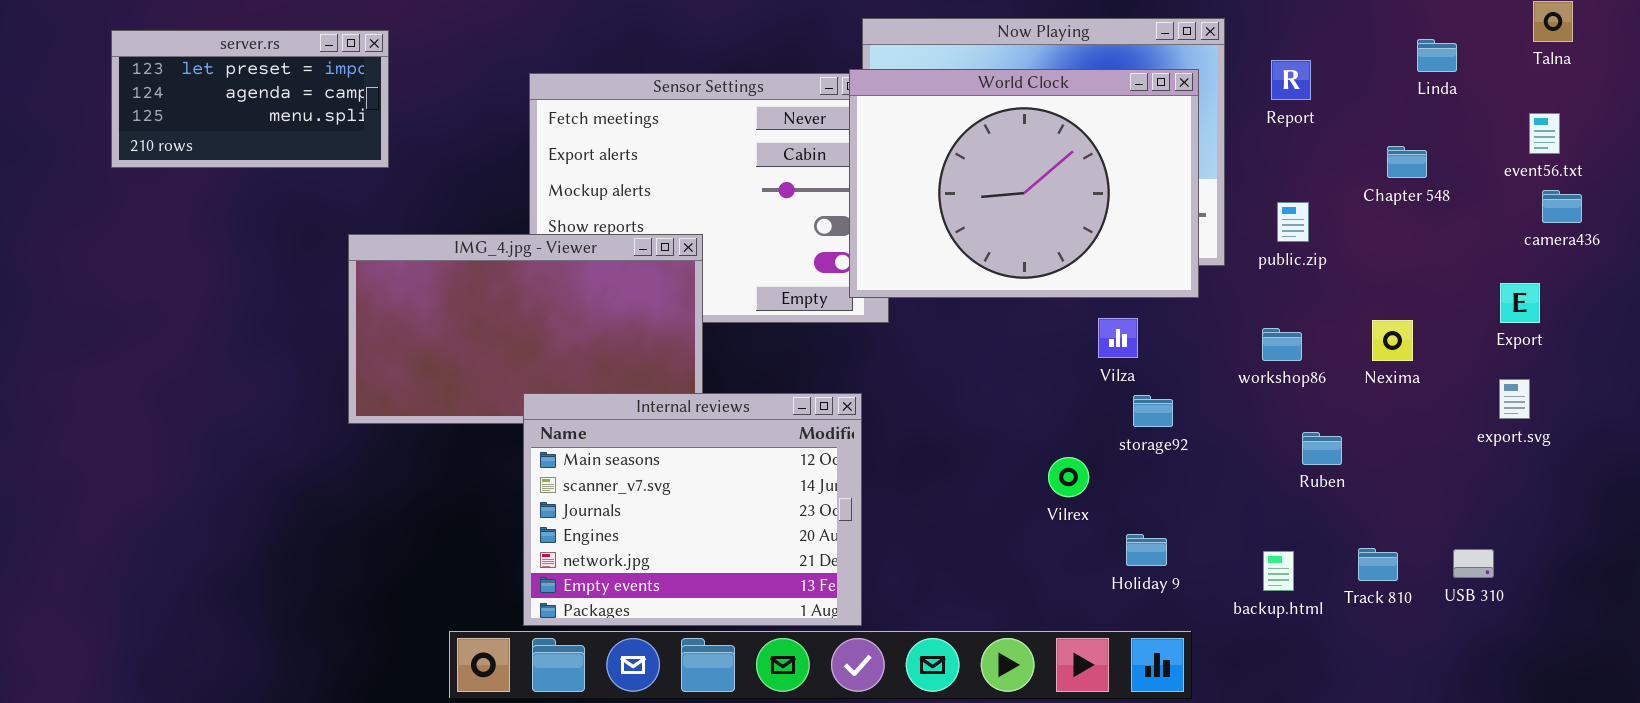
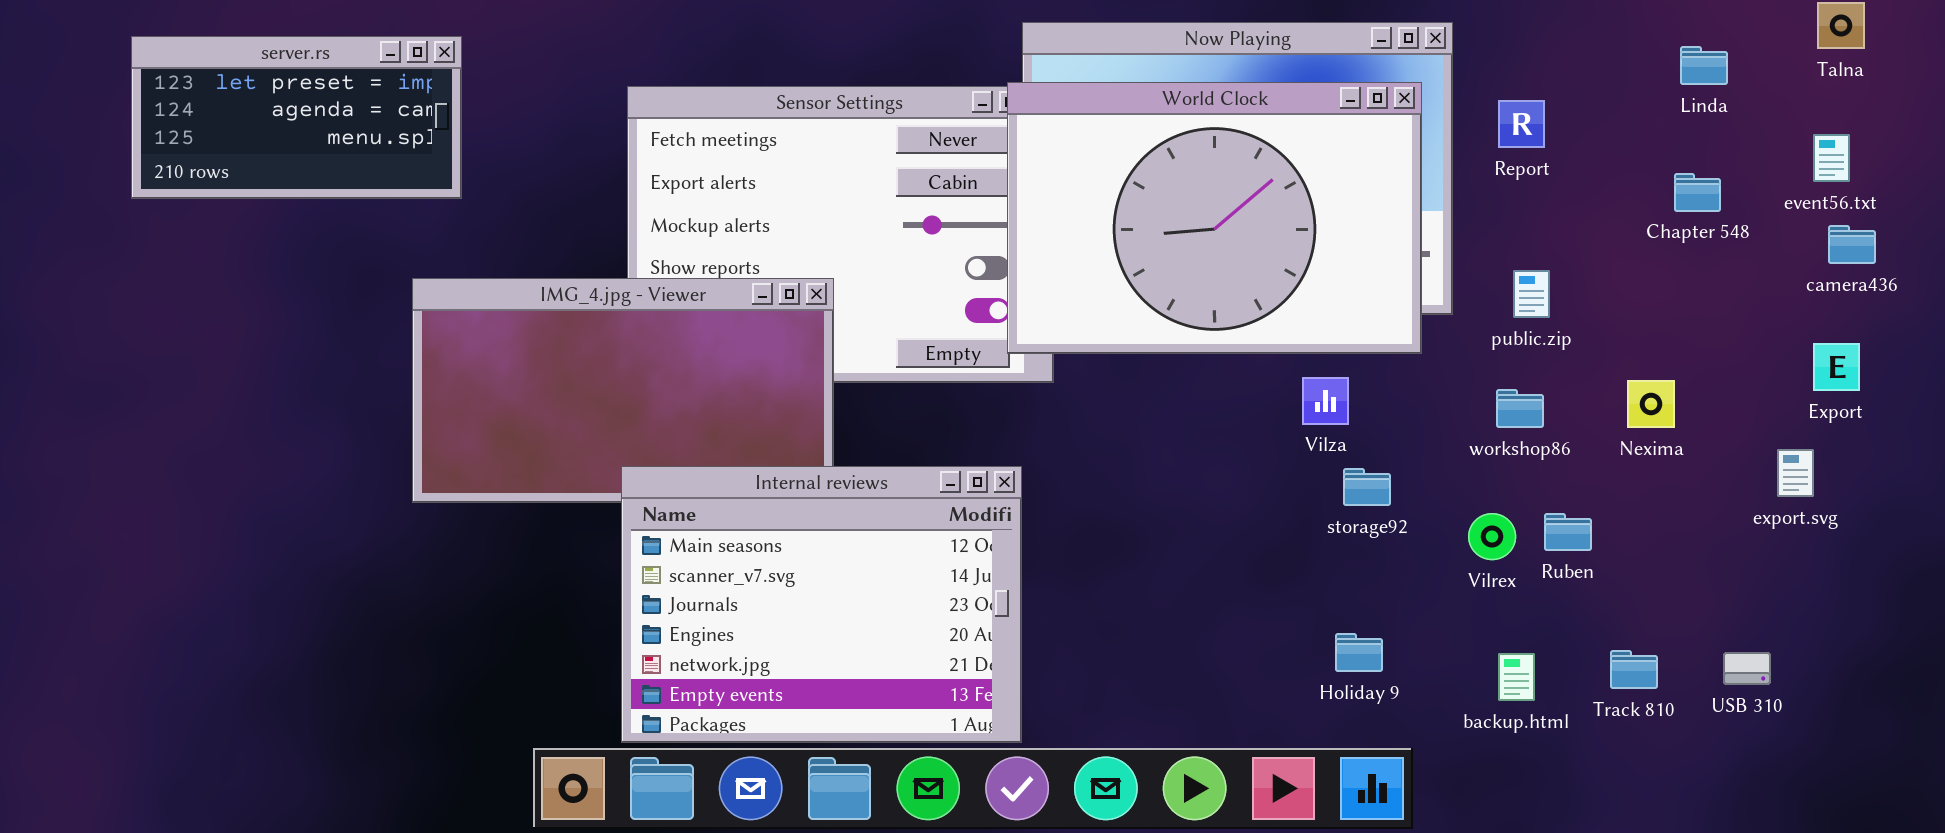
Report: [1271,60,1311,100] -> [1498,100,1545,148], moved
Chapter 548: [1387,146,1427,178] -> [1674,173,1721,212], moved
public.zip: [1277,202,1309,242] -> [1513,270,1550,318], moved
Export: [1500,283,1540,323] -> [1813,343,1860,391], moved
Vilrex: [1048,457,1089,497] -> [1468,513,1516,560], moved

